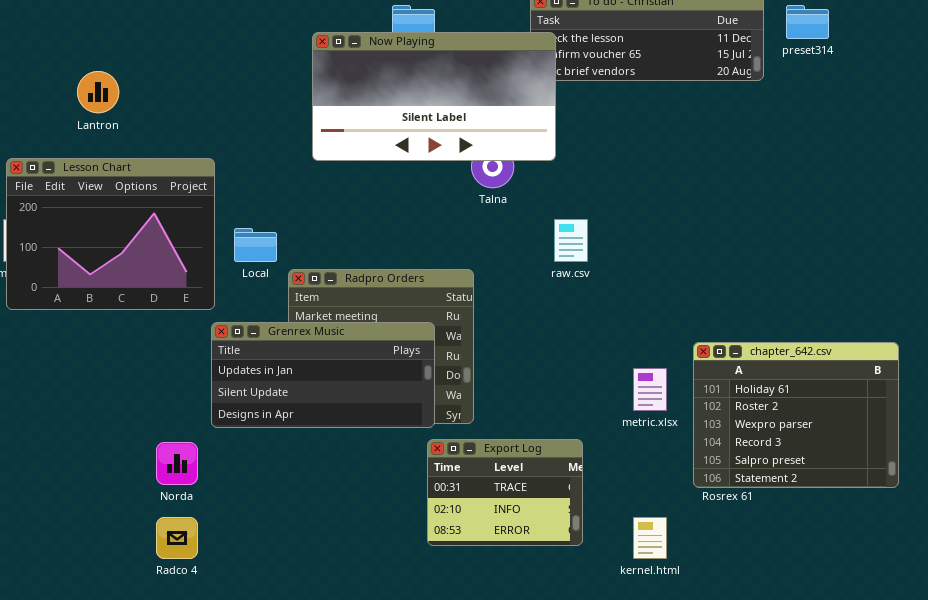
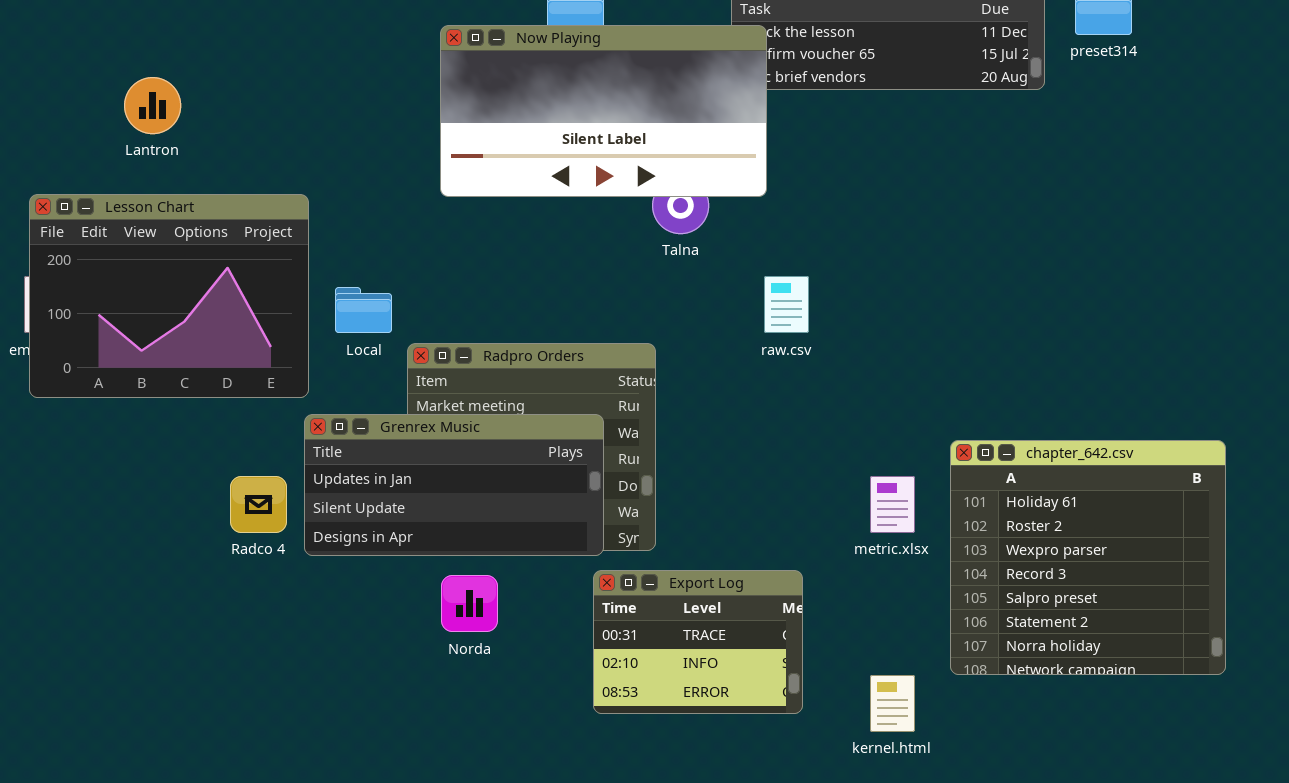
chapter_642.csv: [693,342,899,488] -> [950,440,1226,675], resized
Norda: [156,442,198,485] -> [441,575,498,632], moved
Radco 4: [156,517,198,559] -> [230,476,287,533], moved

